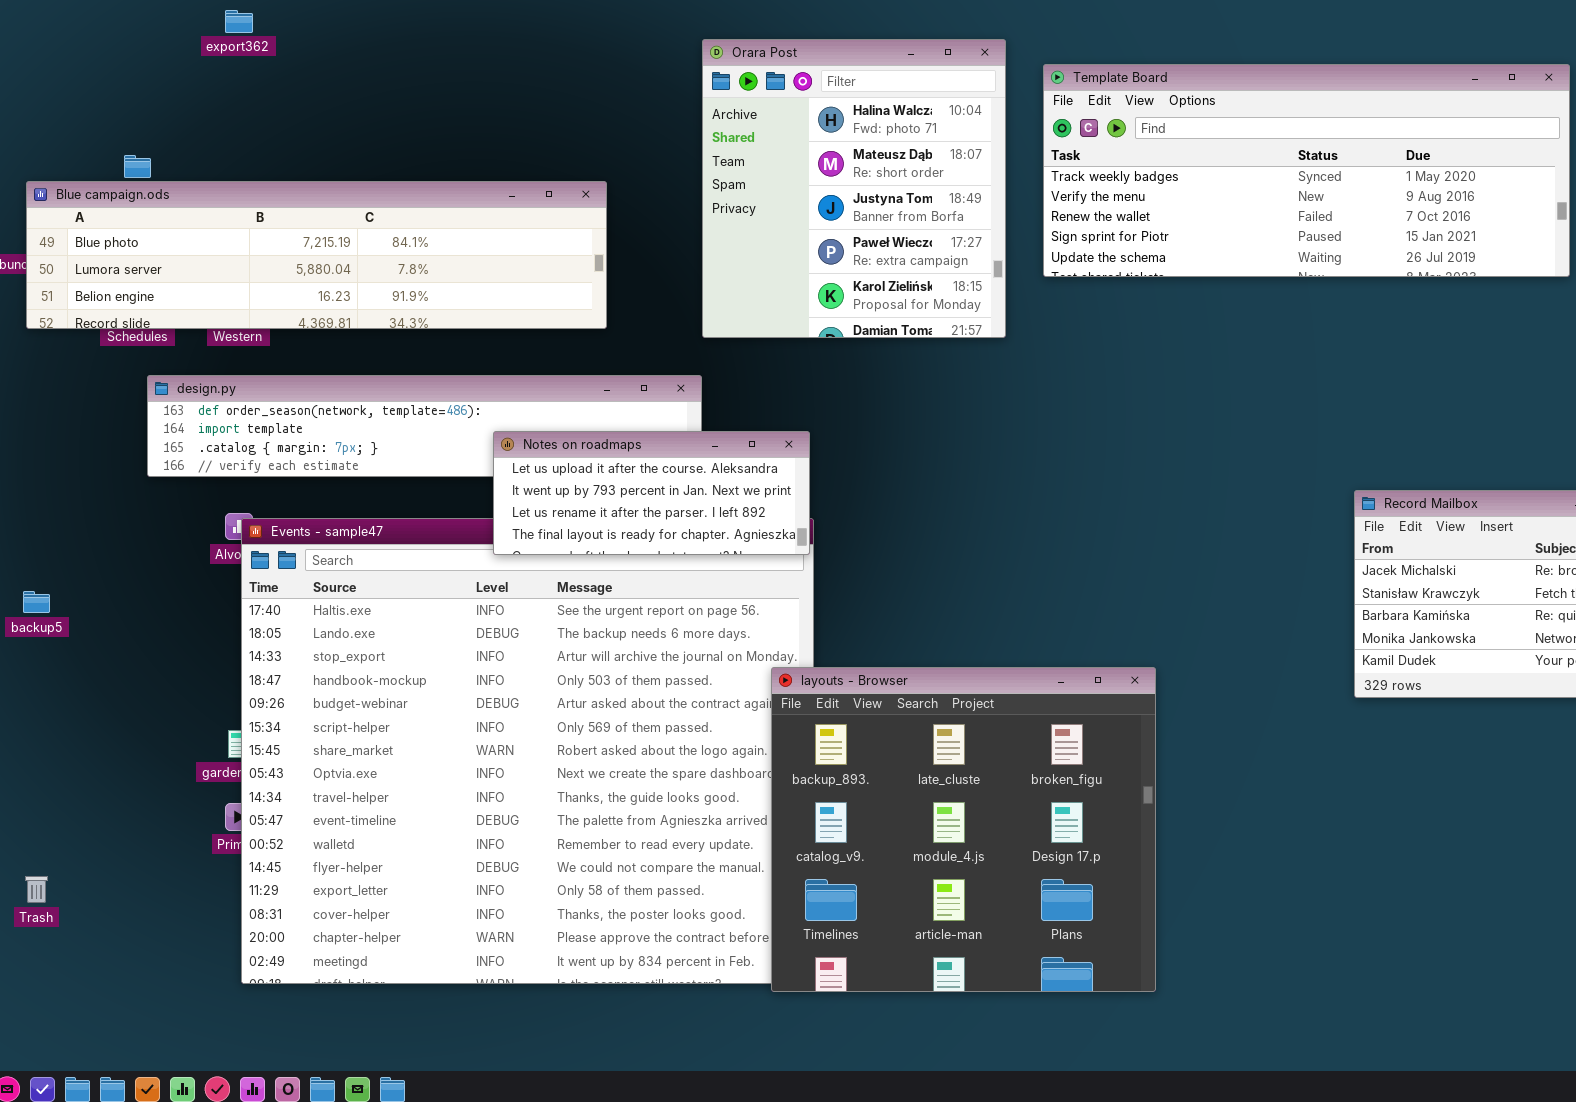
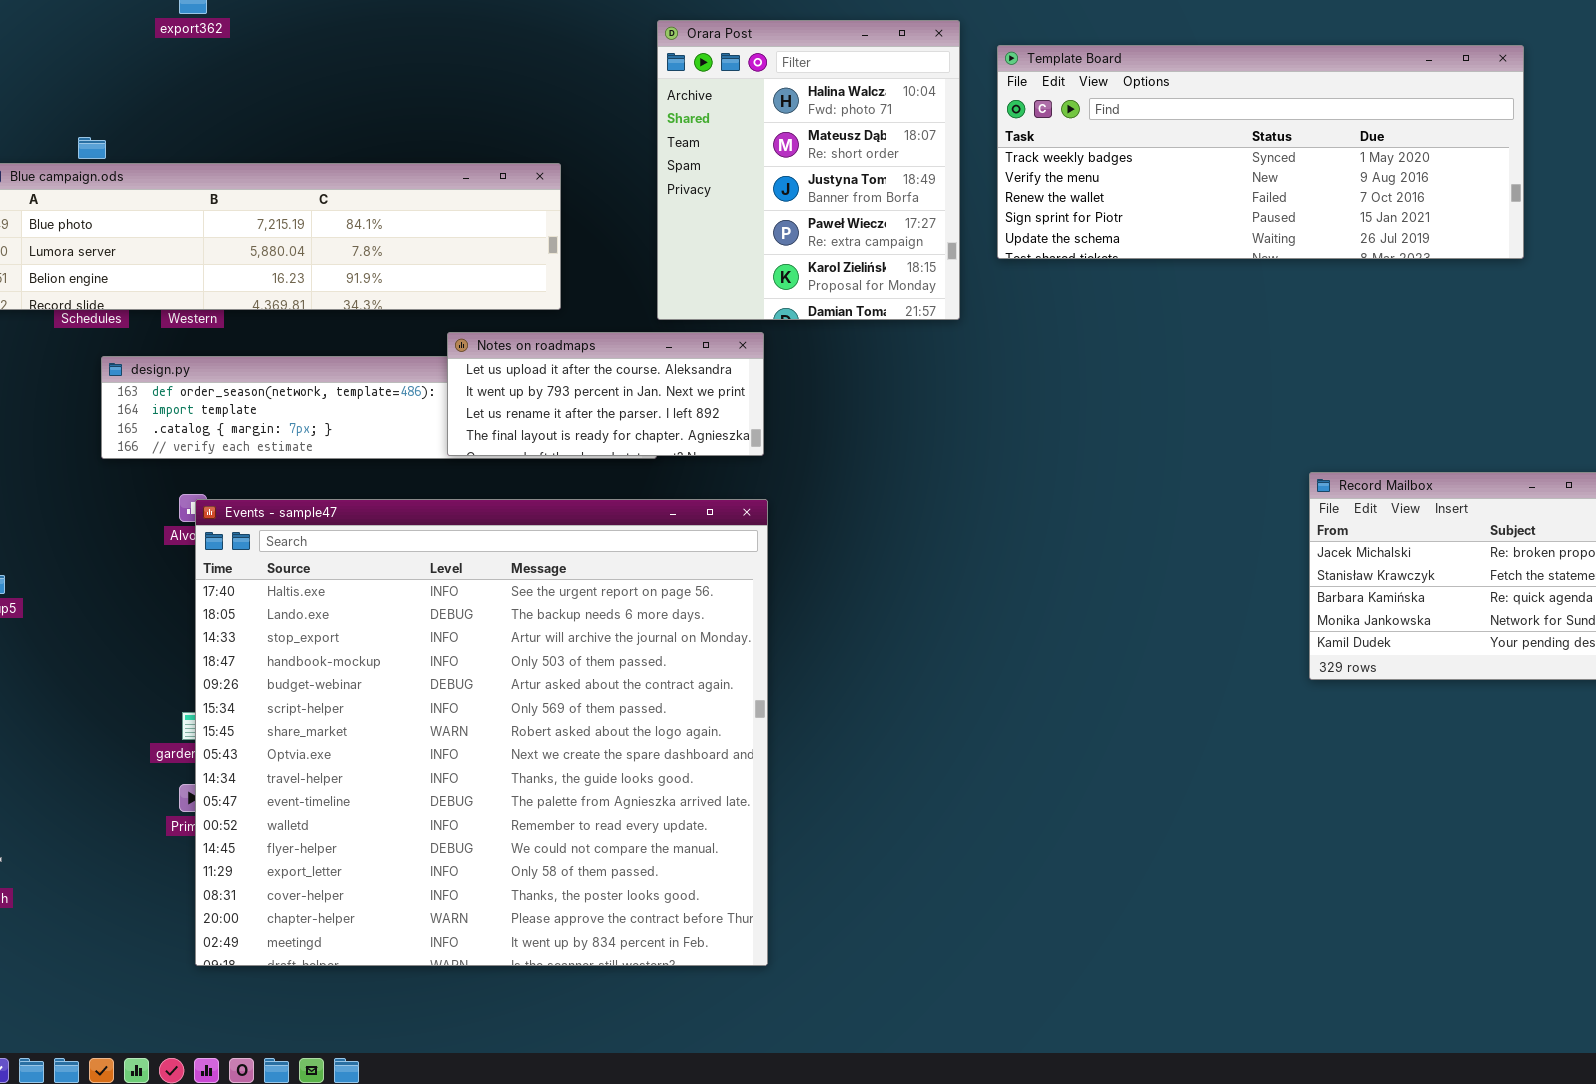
Notes on roadmaps: [493,431,810,555] -> [447,332,764,456], moved
layouts - Browser: [771,667,1156,992] -> none, closed

